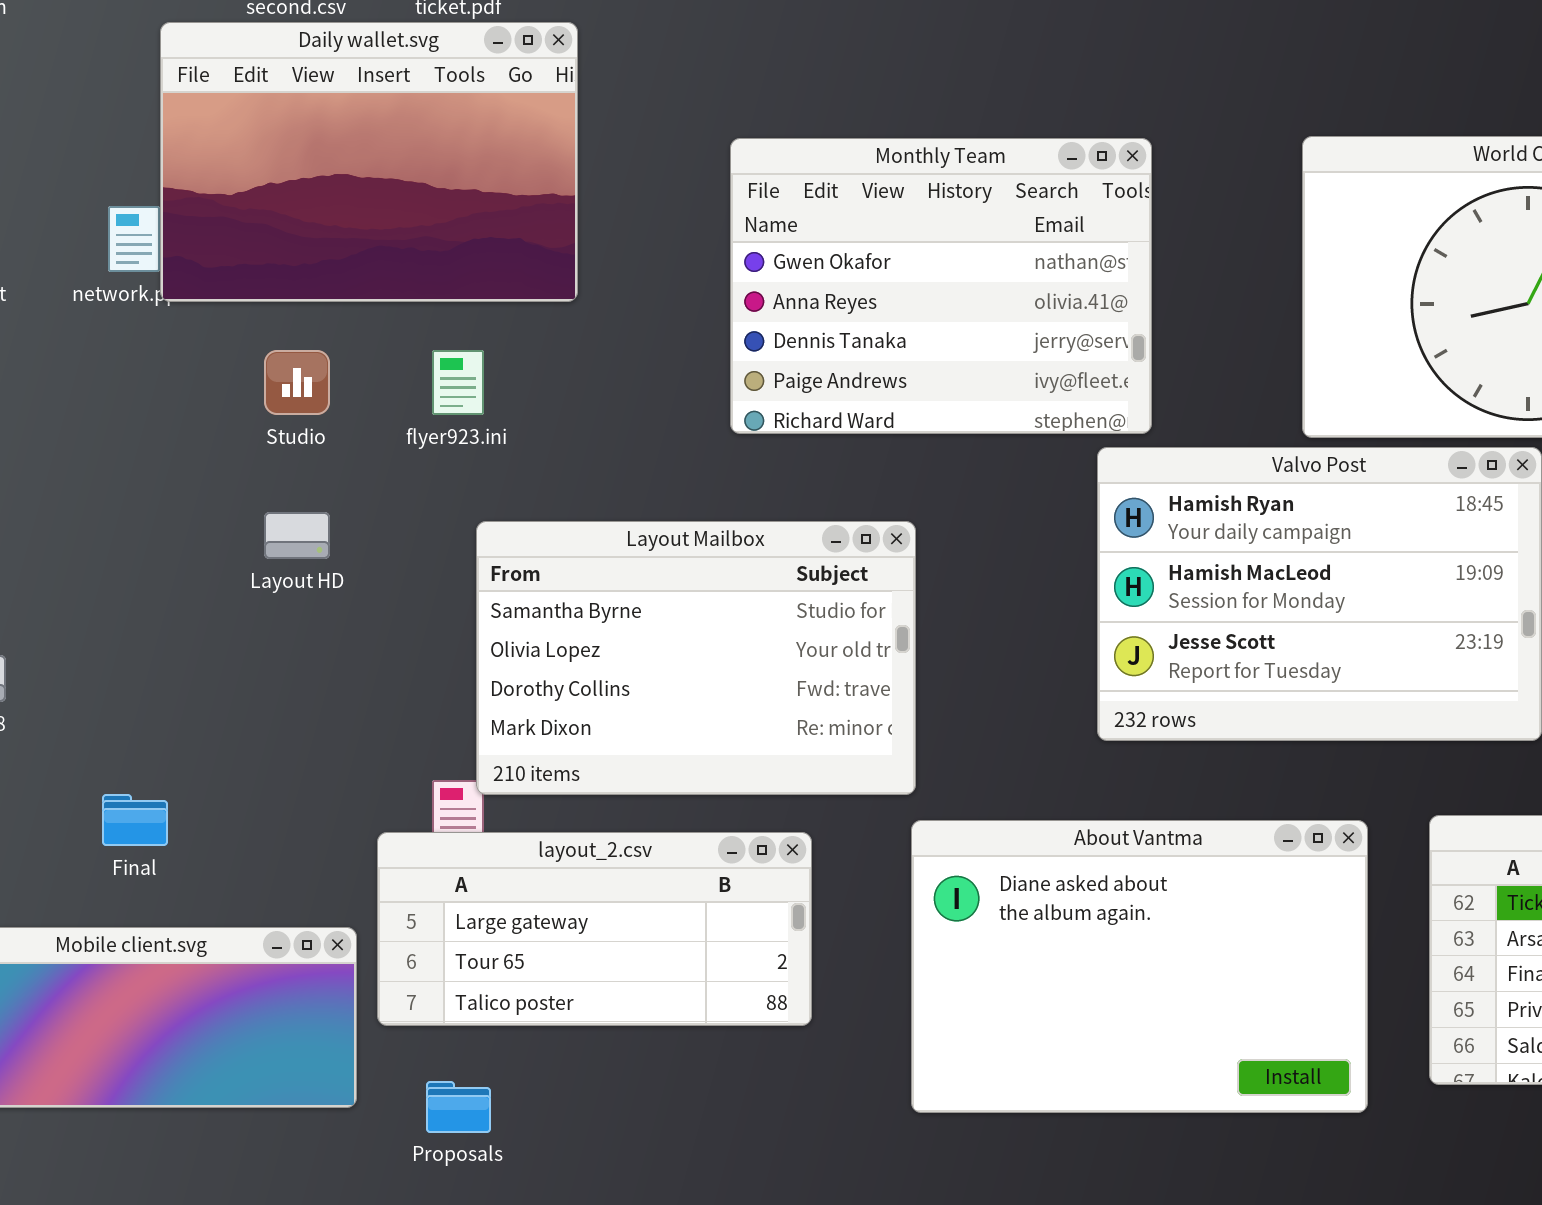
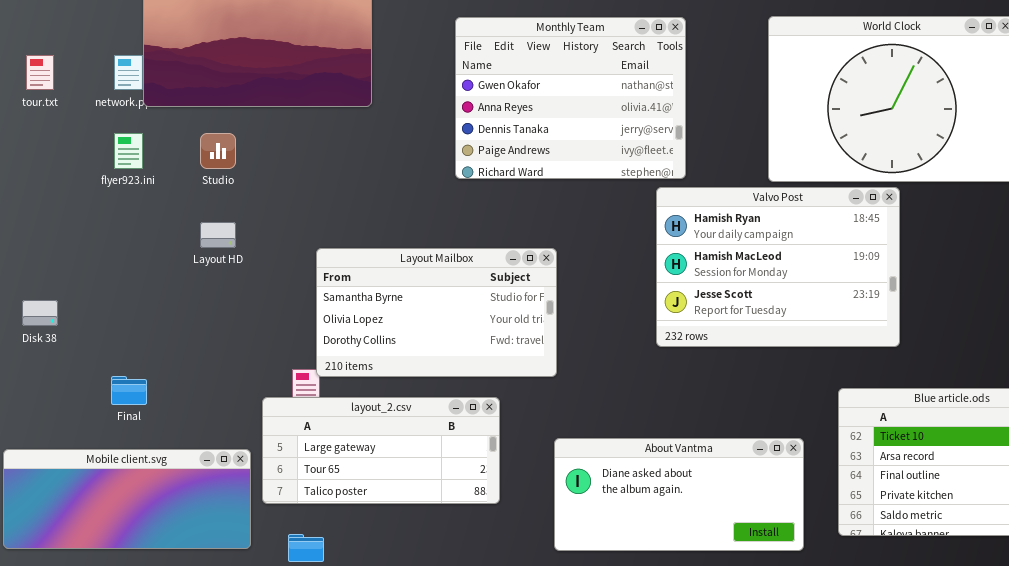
flyer923.ini: [432,350,484,415] -> [114,133,143,169], moved
Layout Mailbox: [476,521,916,795] -> [316,248,557,377], resized
About Vantma: [911,820,1368,1113] -> [554,438,804,551], resized

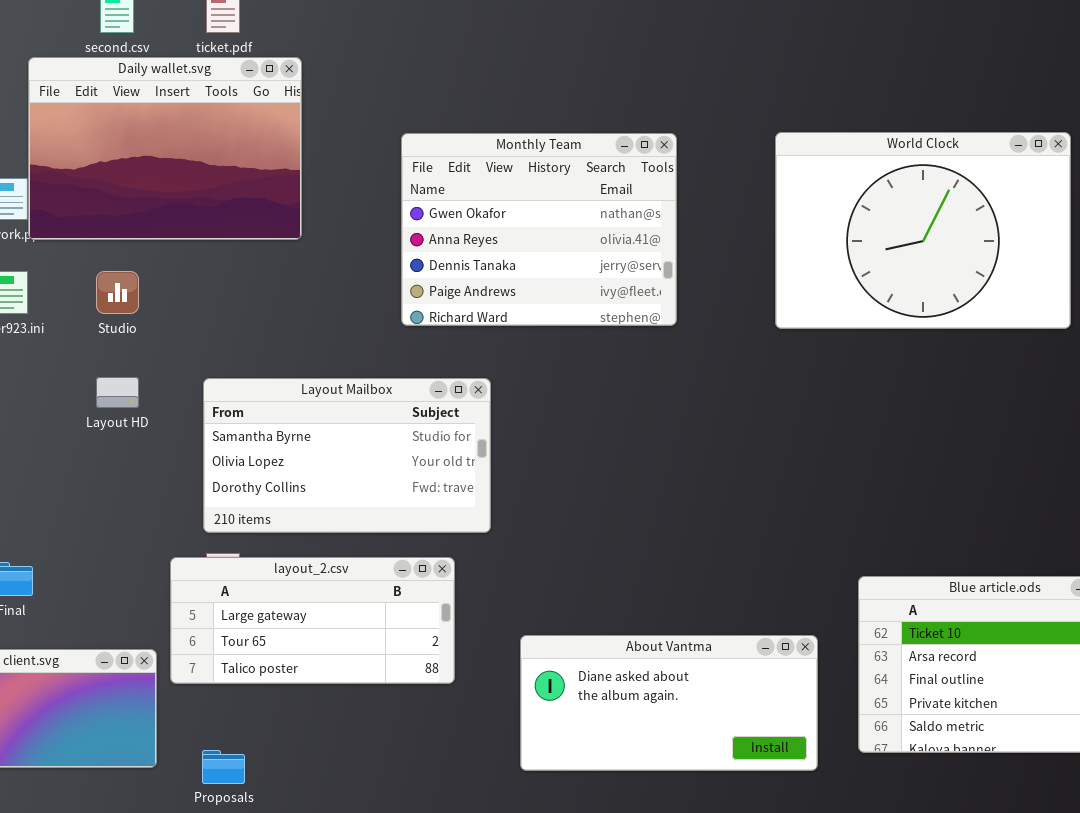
Valvo Post: [656,187,900,347] -> none, closed
Layout Mailbox: [316,248,557,377] -> [203,378,491,533], moved
layout_2.csv: [262,397,500,504] -> [170,557,455,684], moved

